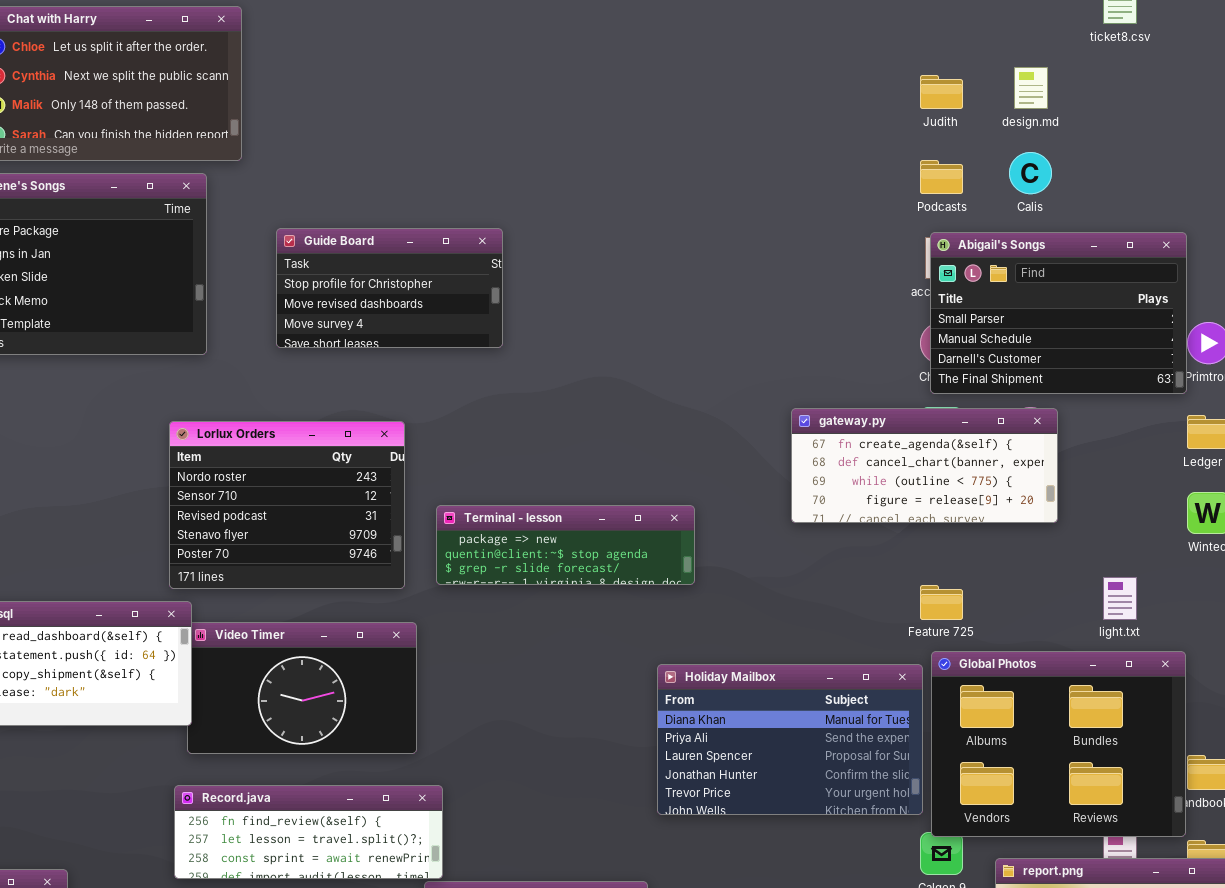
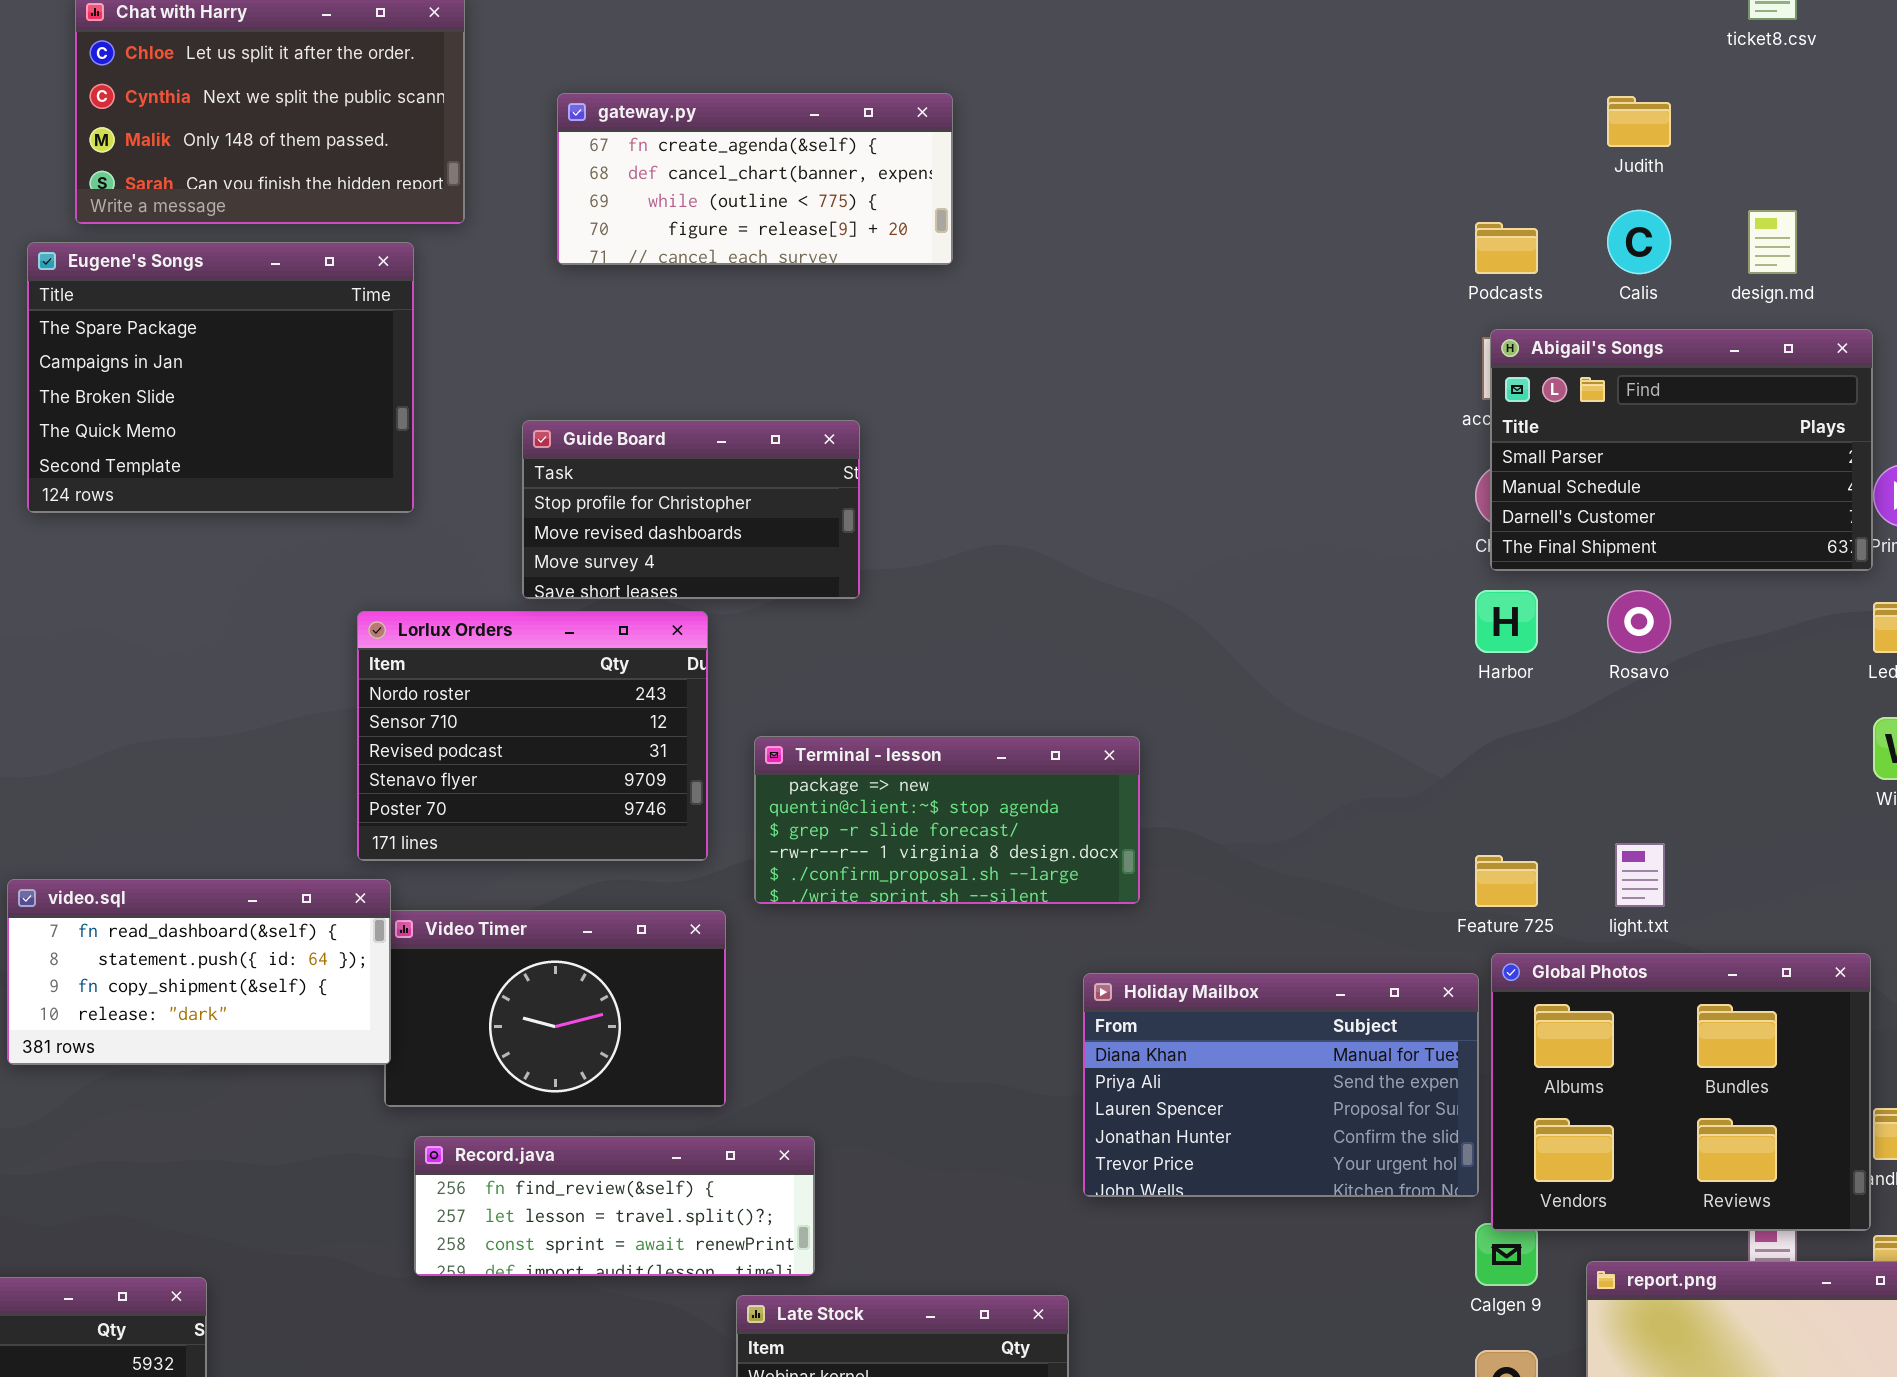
design.md: [1014,67,1048,109] -> [1748,210,1797,274], moved
Judith: [920,75,963,109] -> [1607,96,1671,147], moved
Guide Board: [276,228,503,348] -> [522,420,860,599], moved
gateway.py: [791,408,1058,523] -> [557,93,953,265], moved
Terminal - lesson: [436,505,695,585] -> [754,736,1140,904], resized
light.txt: [1103,577,1137,620] -> [1615,843,1665,907], moved
Record.java: [174,785,443,879] -> [414,1136,815,1276], moved

